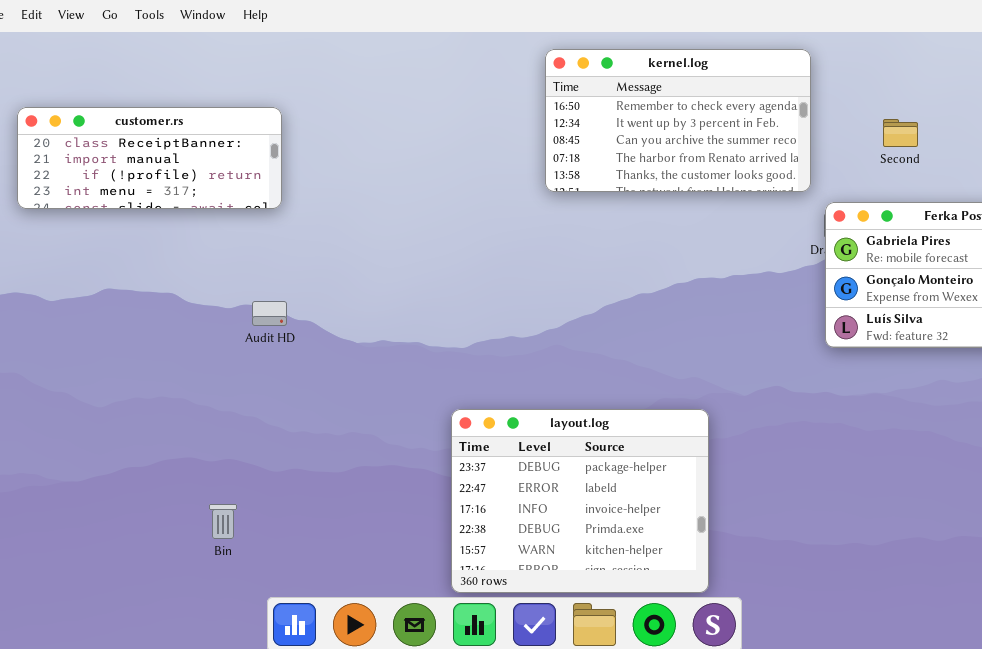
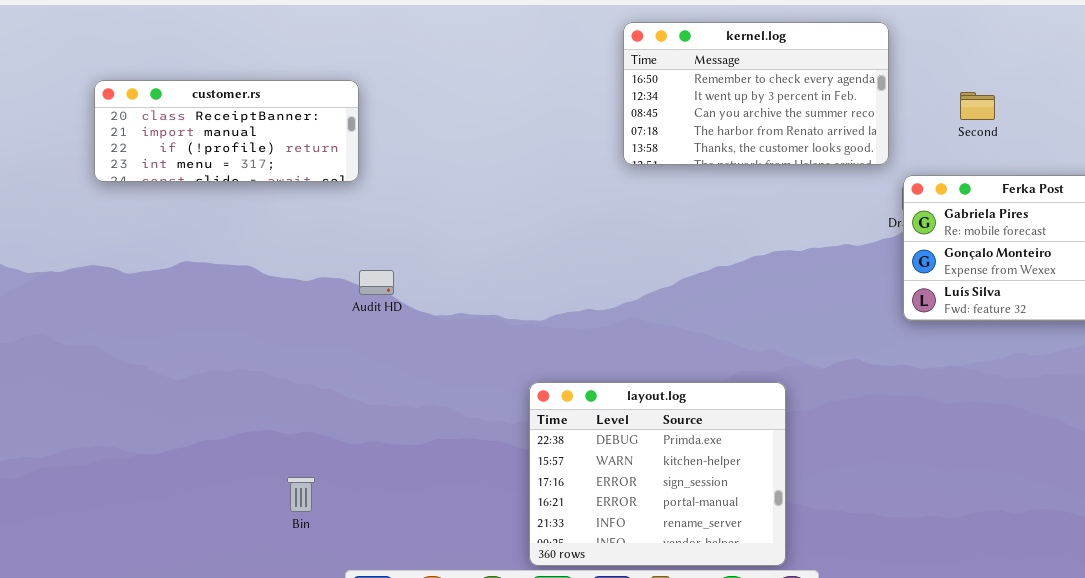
Audit HD: [252,301,287,326] -> [359,270,394,295], moved
layout.log: [451,409,709,593] -> [529,382,786,566], scrolled down 3 rows

